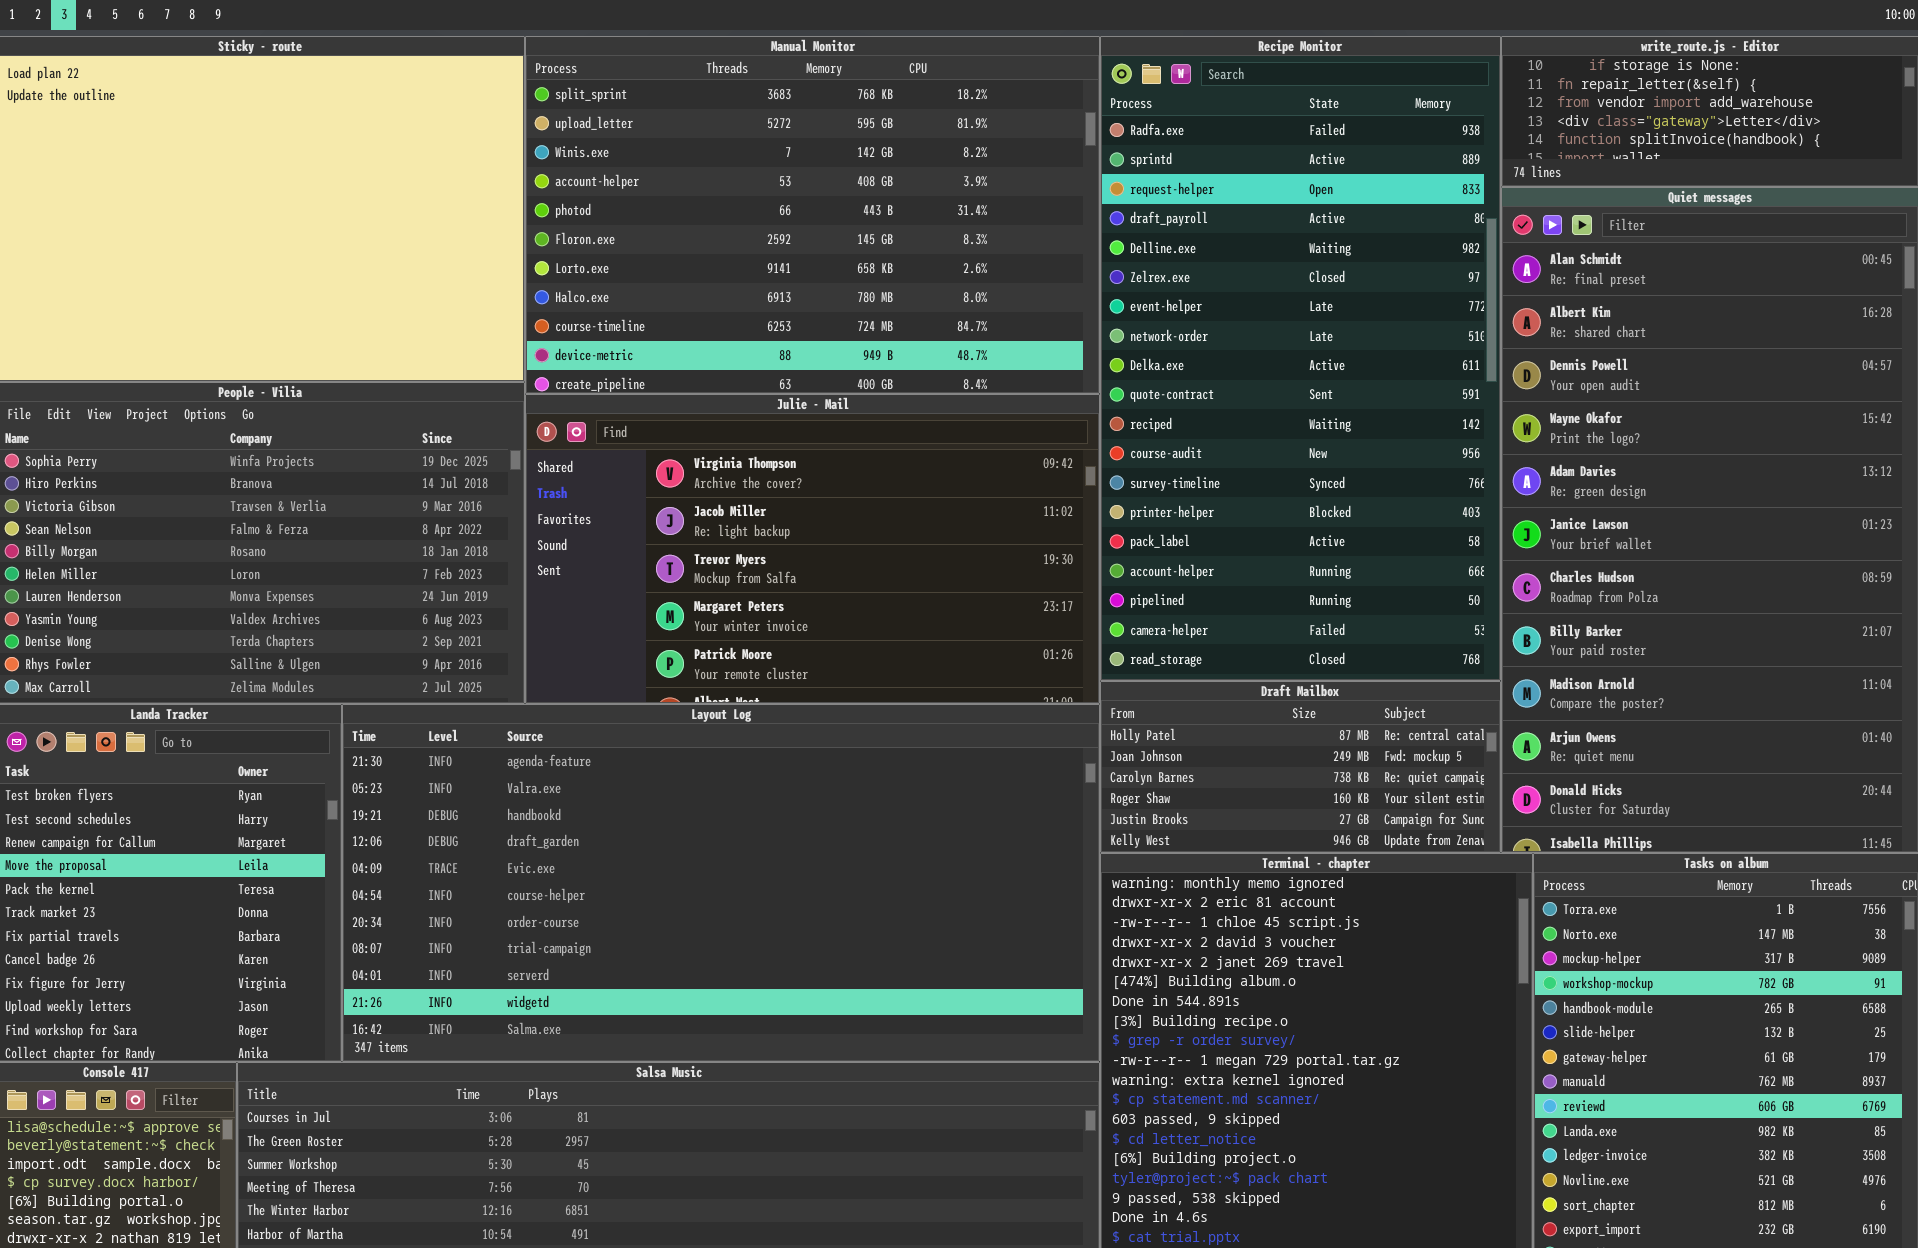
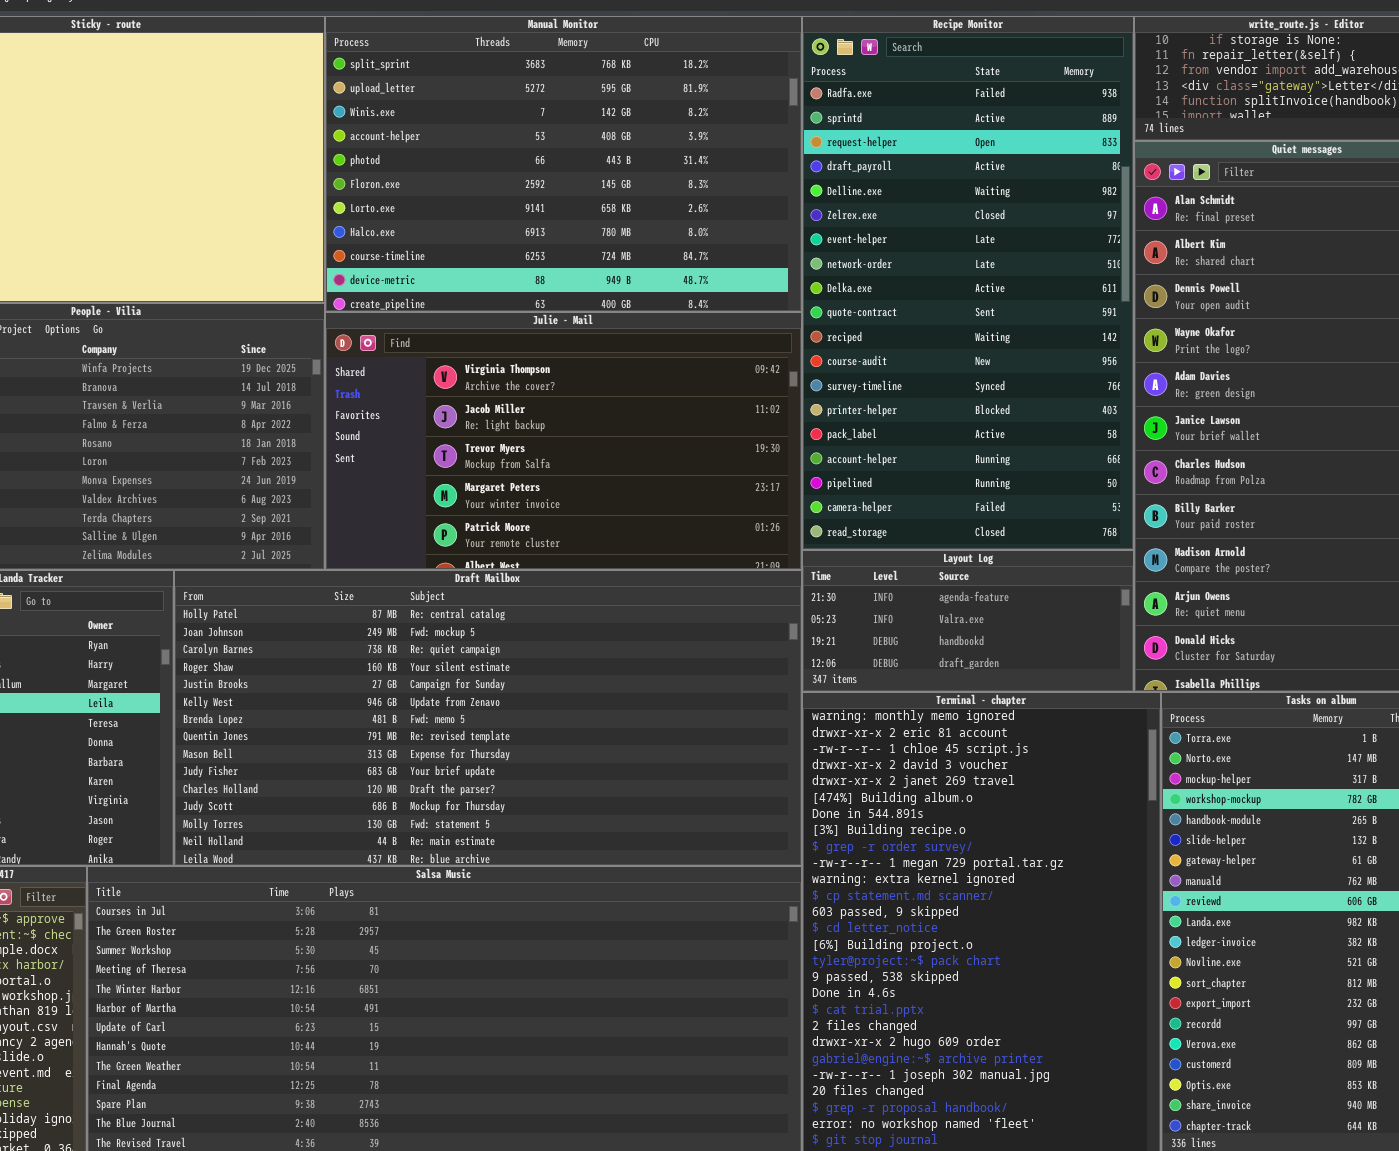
Draft Mailbox: [1100,681,1501,853] -> [174,570,802,866], moved, resized
Layout Log: [342,704,1100,1062] -> [802,550,1134,692], moved, resized

